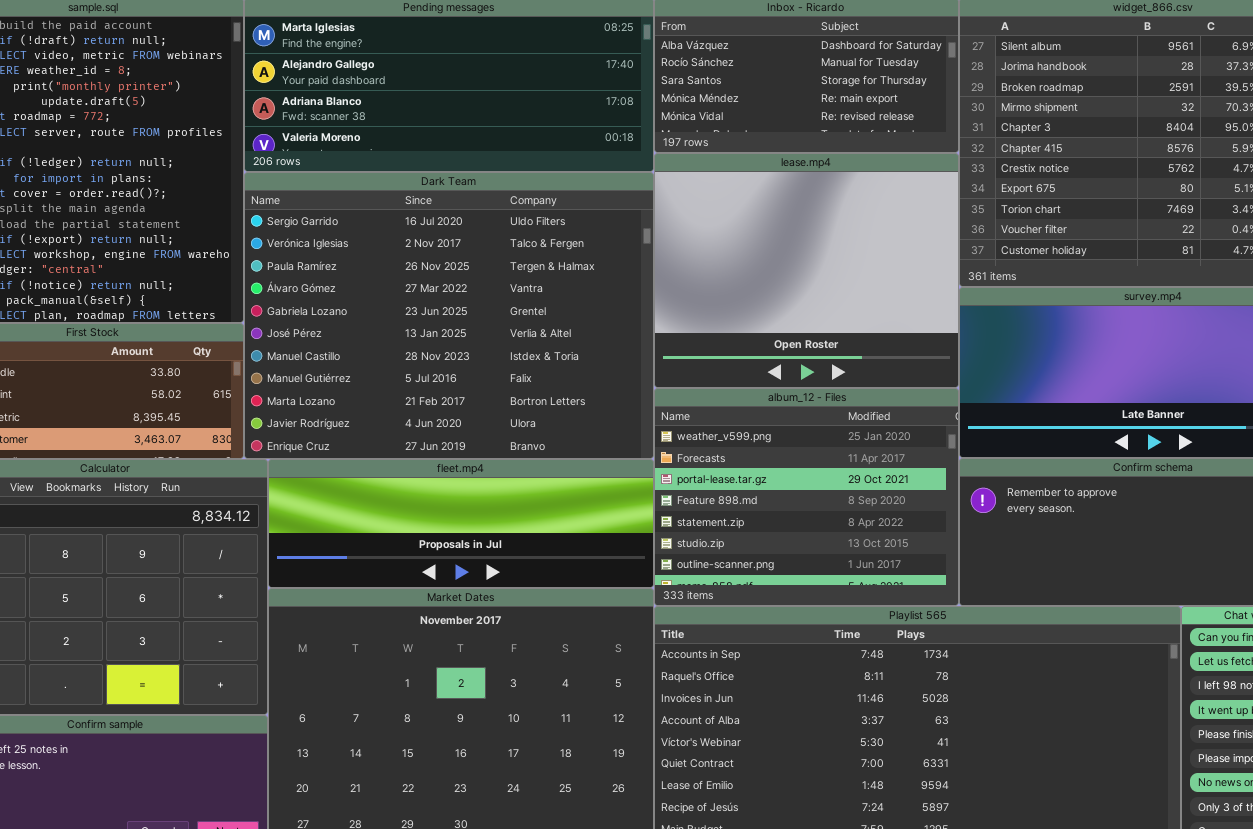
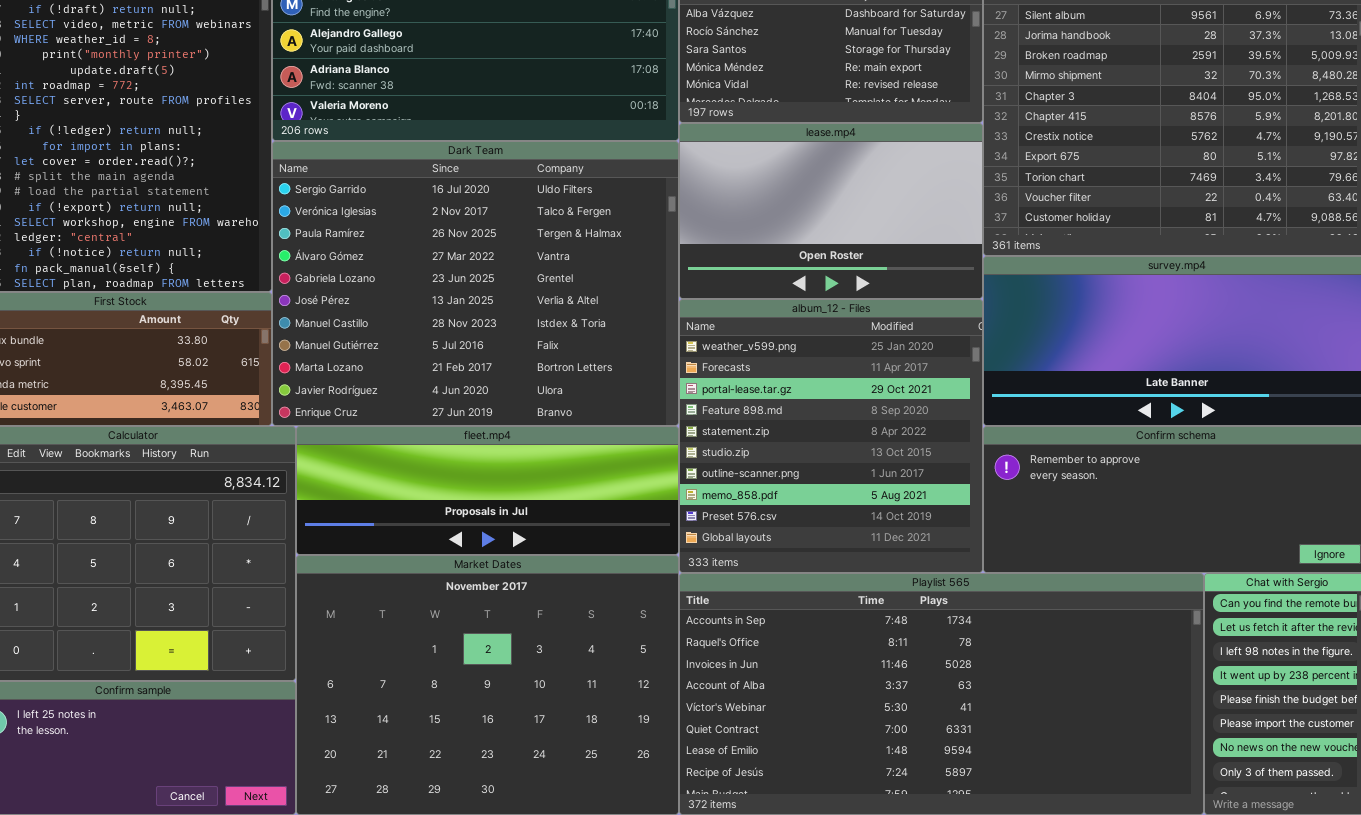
lease.mp4: [654,153,959,388] -> [679,123,983,299], resized
album_12 - Files: [654,388,959,606] -> [679,299,983,573], resized

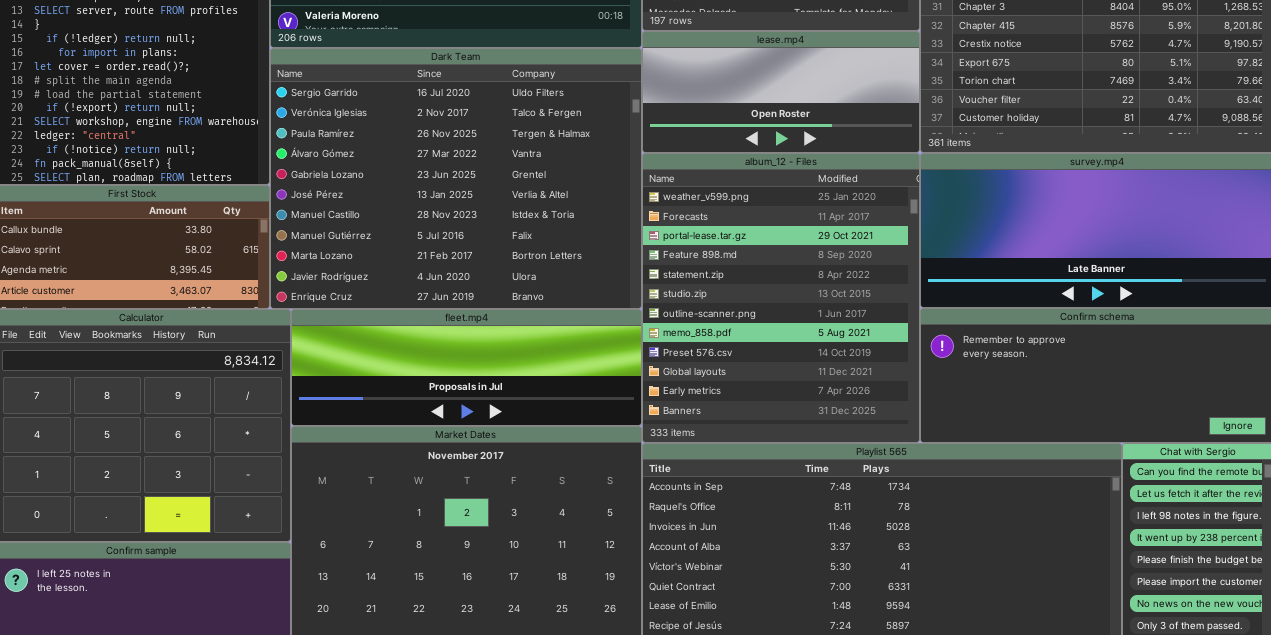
lease.mp4: [679,123,983,299] -> [642,31,920,153], resized
album_12 - Files: [679,299,983,573] -> [642,153,920,443], resized

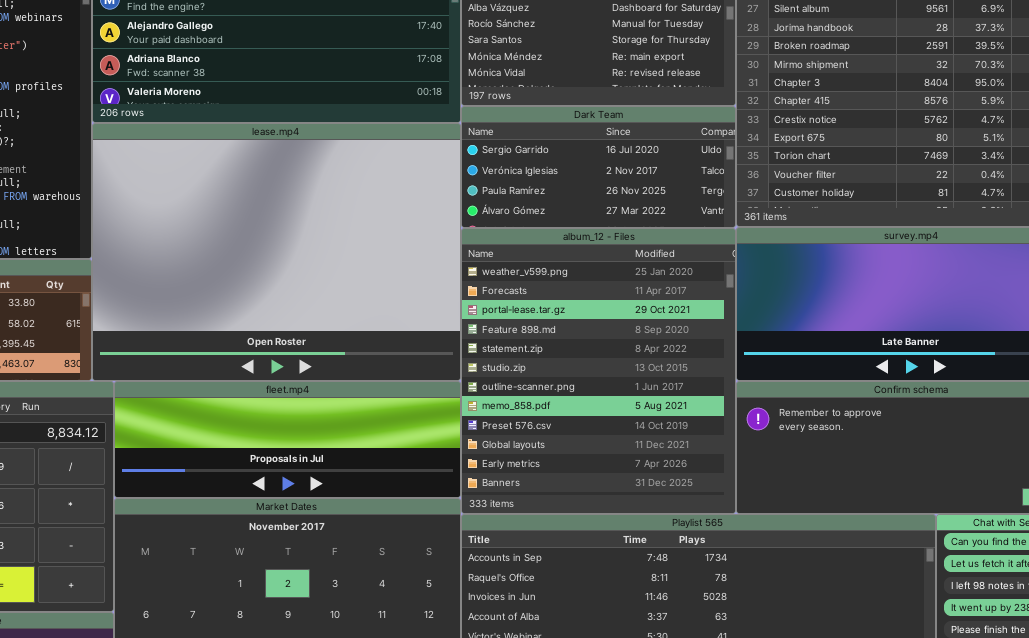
lease.mp4: [642,31,920,153] -> [92,123,461,381], moved, resized
Dark Team: [270,48,642,309] -> [461,106,736,228], moved, resized

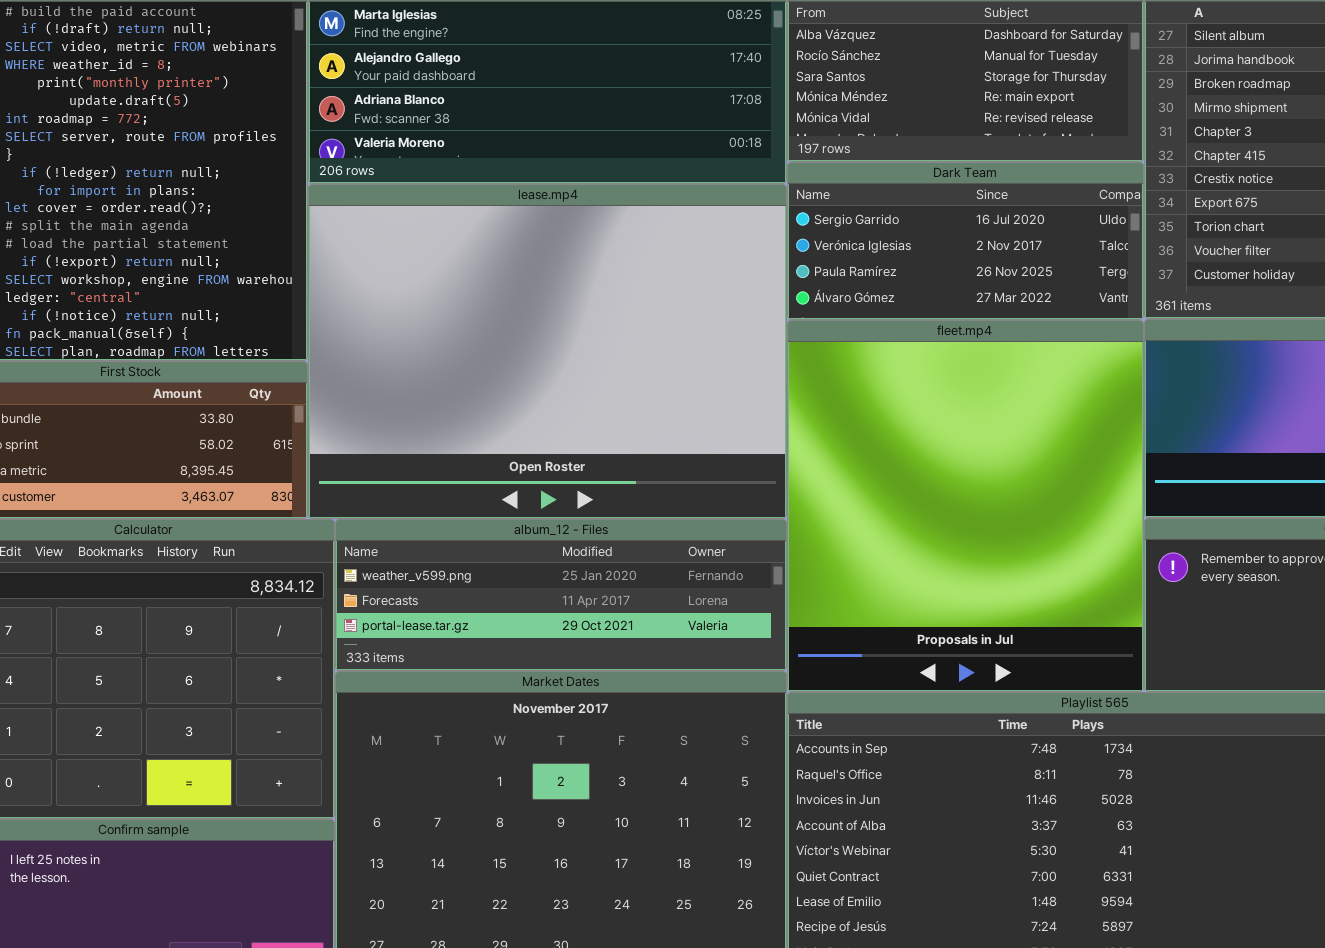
album_12 - Files: [461,228,736,514] -> [335,519,787,671], moved, resized
fleet.mp4: [114,381,461,498] -> [787,320,1144,692], moved, resized

